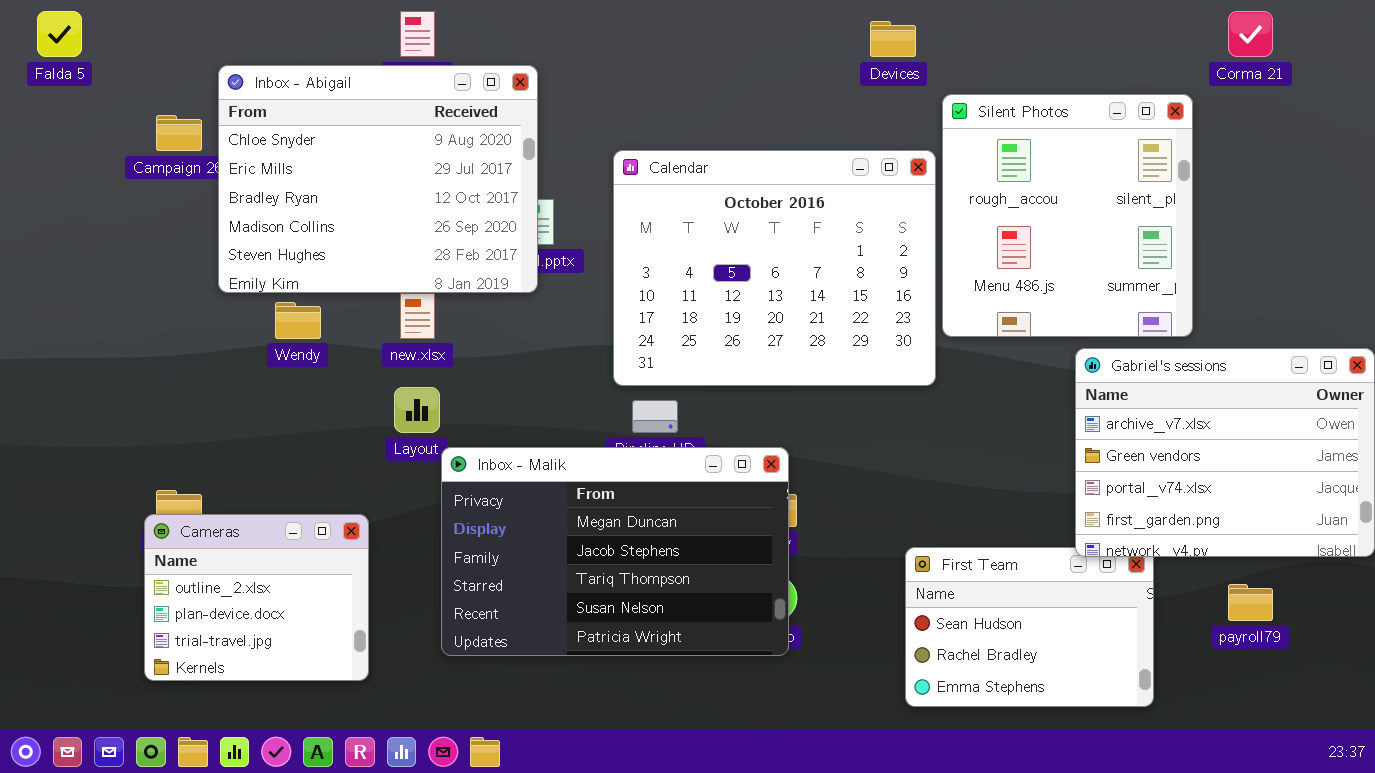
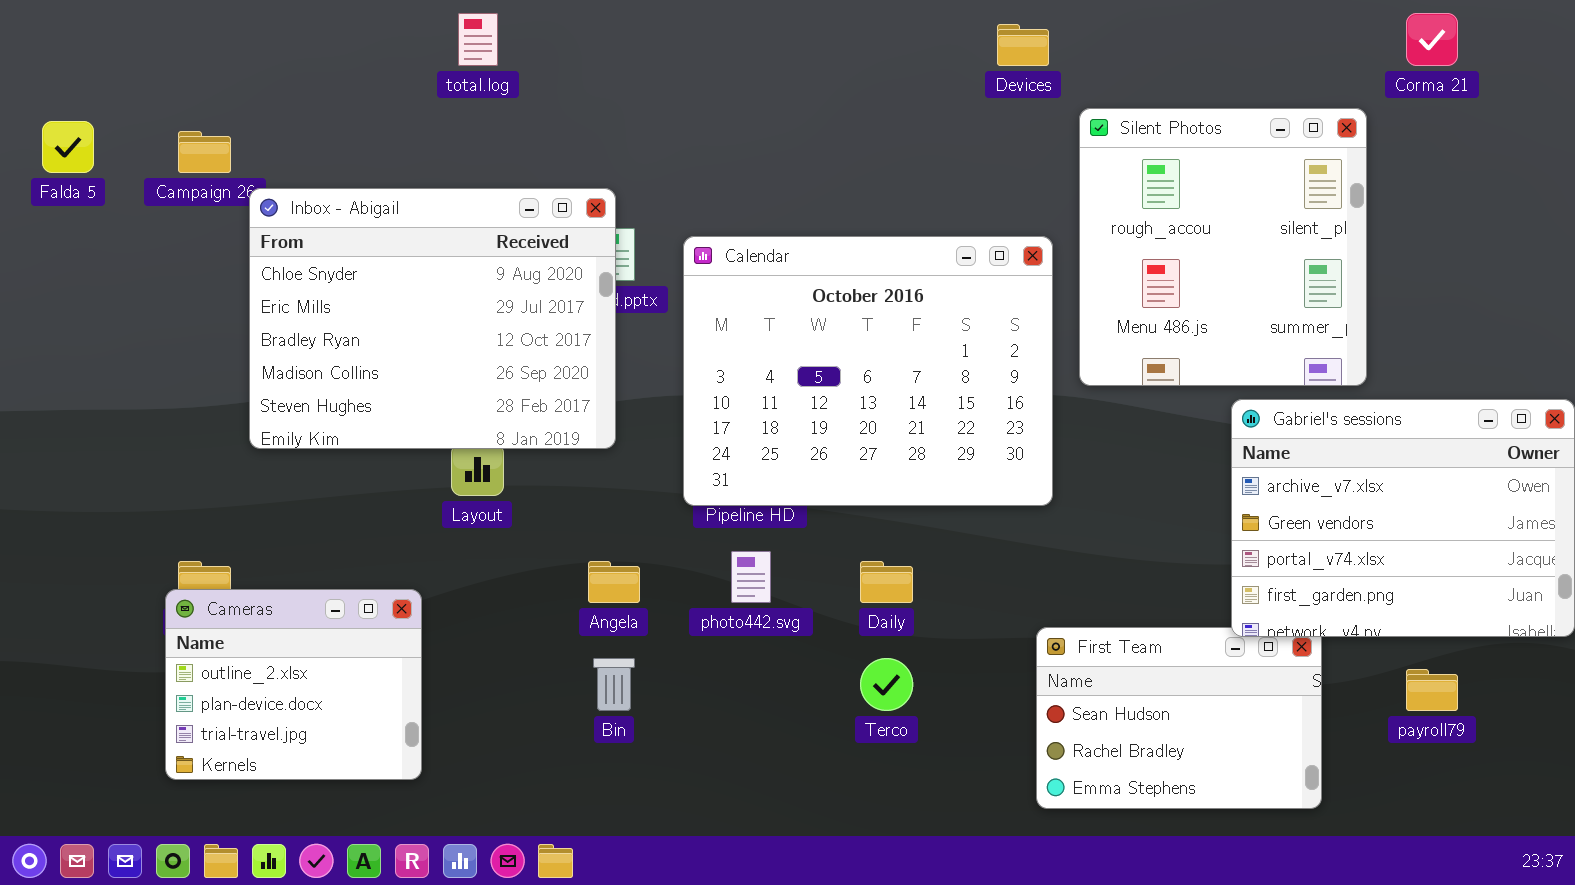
Falda 5: [37,11,82,57] -> [42,121,94,173], moved
Inbox - Abigail: [218,65,538,293] -> [249,188,616,449], moved
Calendar: [613,150,936,386] -> [683,236,1053,506], moved
Inbox - Malik: [441,447,789,656] -> none, closed

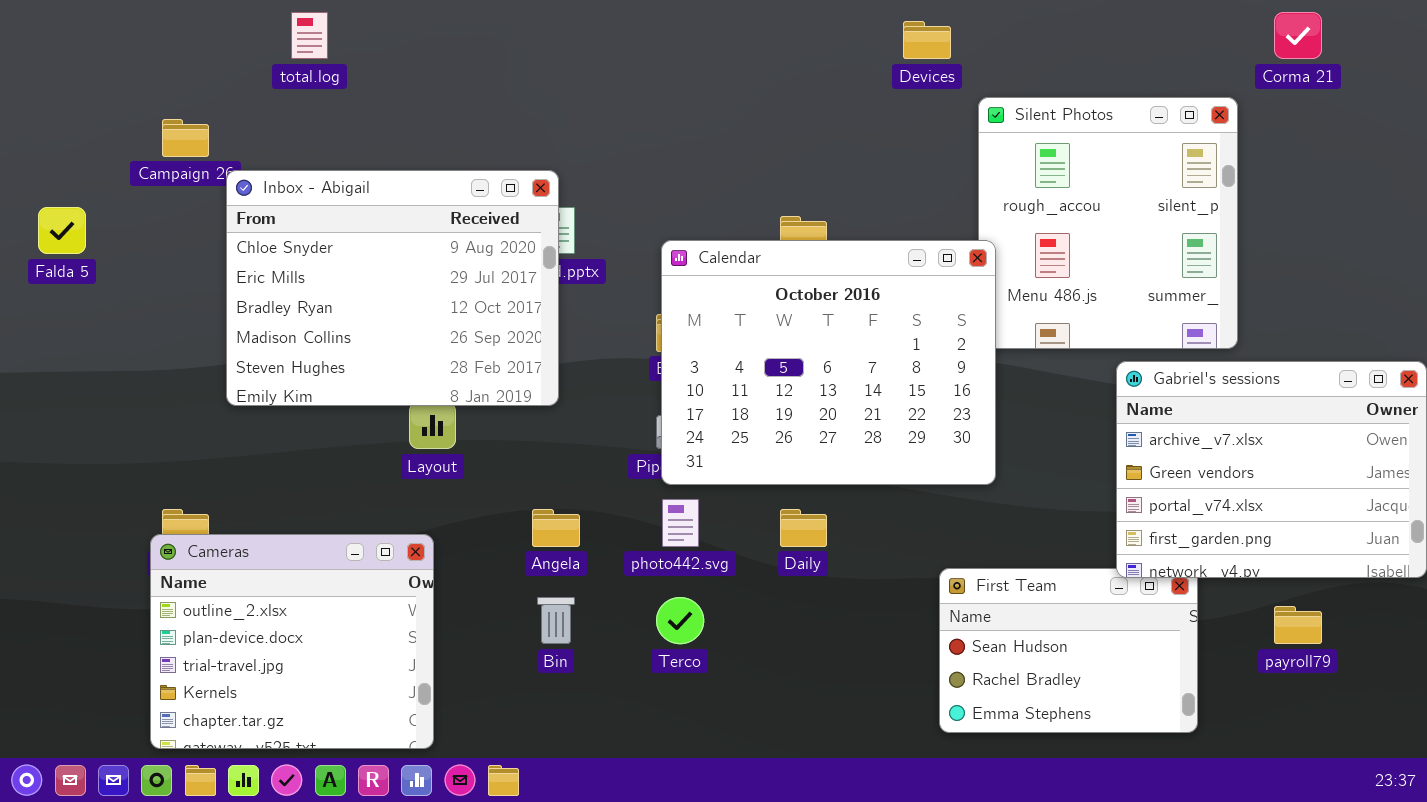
total.log: [458,13,498,66] -> [291,12,328,59], moved
Falda 5: [42,121,94,173] -> [38,207,86,254], moved
Calendar: [683,236,1053,506] -> [661,240,996,485], moved
Cameras: [165,589,422,780] -> [150,534,434,749], resized
Terco: [860,658,913,711] -> [656,597,704,644], moved

